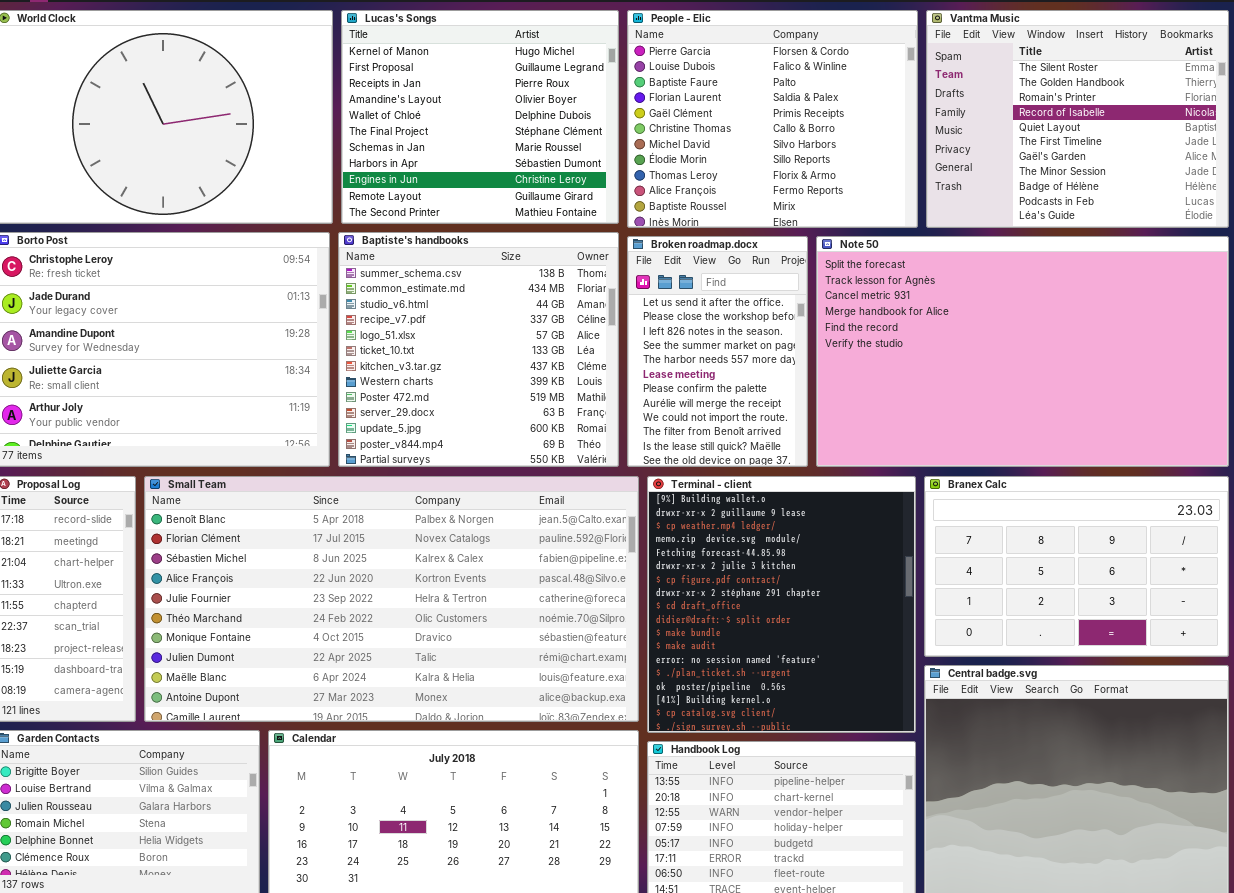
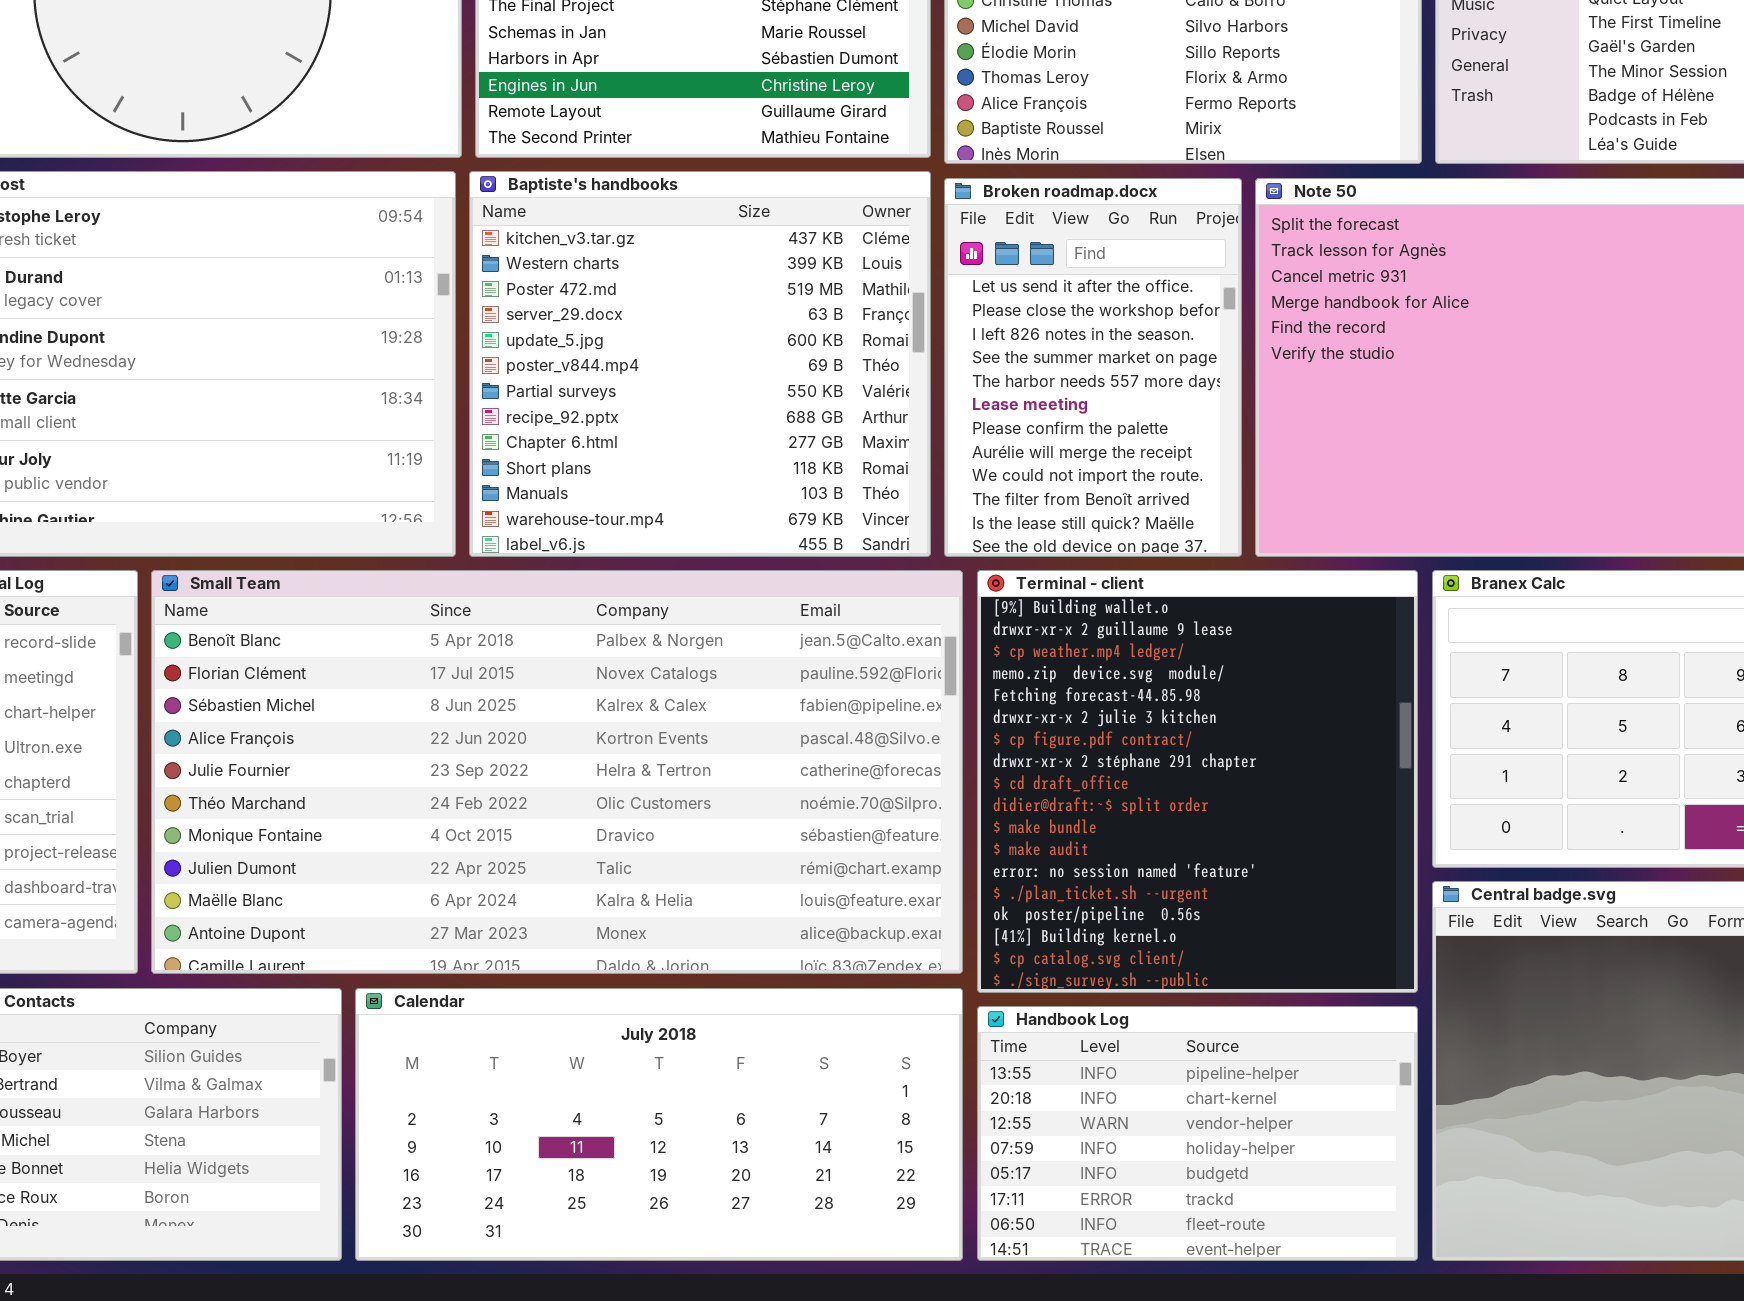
Baptiste's handbooks: [338,232,619,467] -> [469,171,931,557], scrolled down 6 rows

